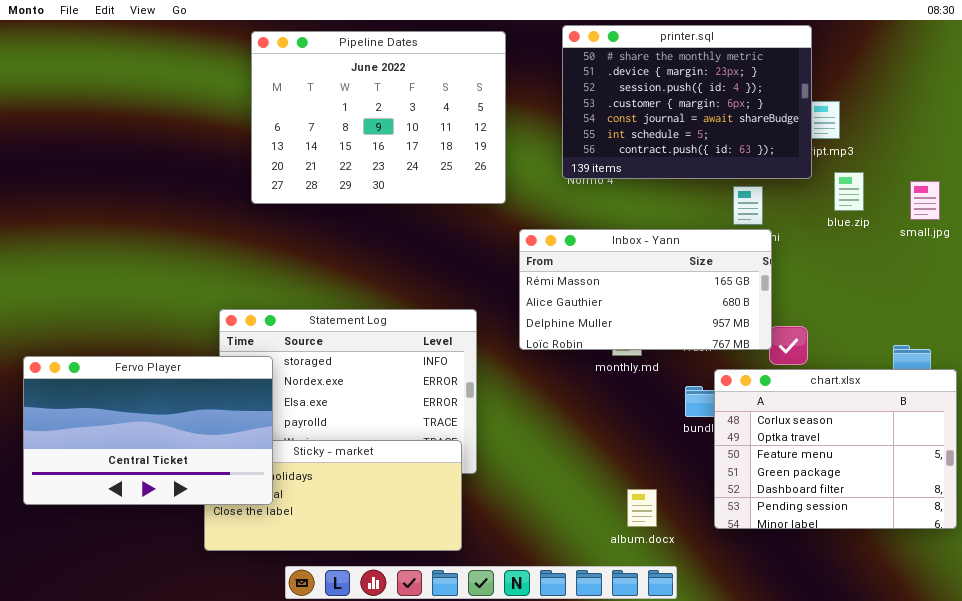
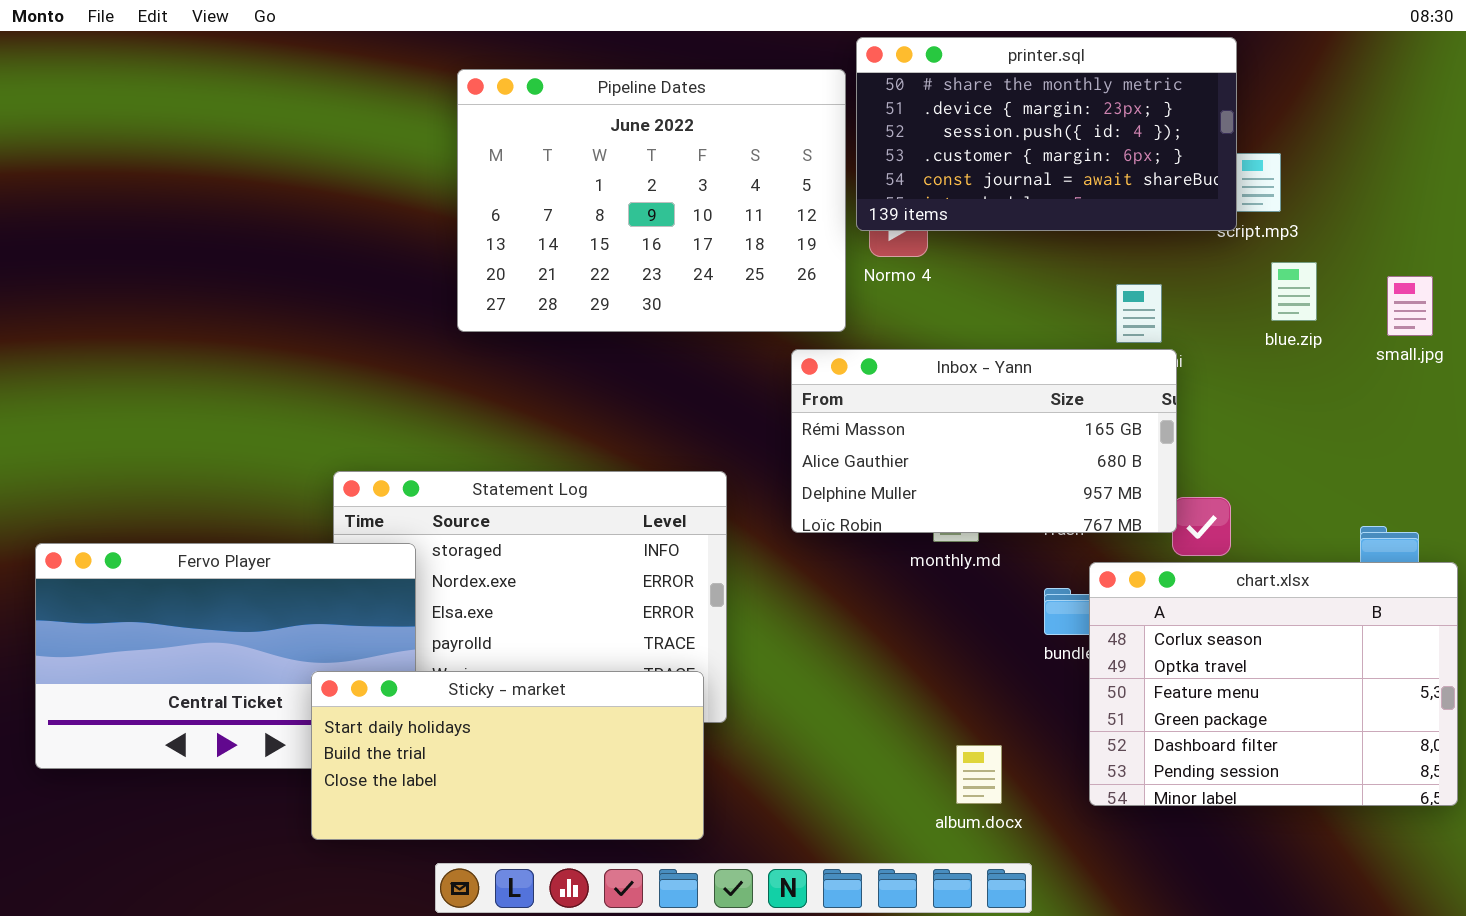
printer.sql: [562,25,812,179] -> [856,37,1237,231], resized
Pipeline Dates: [251,31,506,204] -> [457,69,846,332], moved
Sticky - market: [204,440,462,551] -> [311,671,704,840], raised

